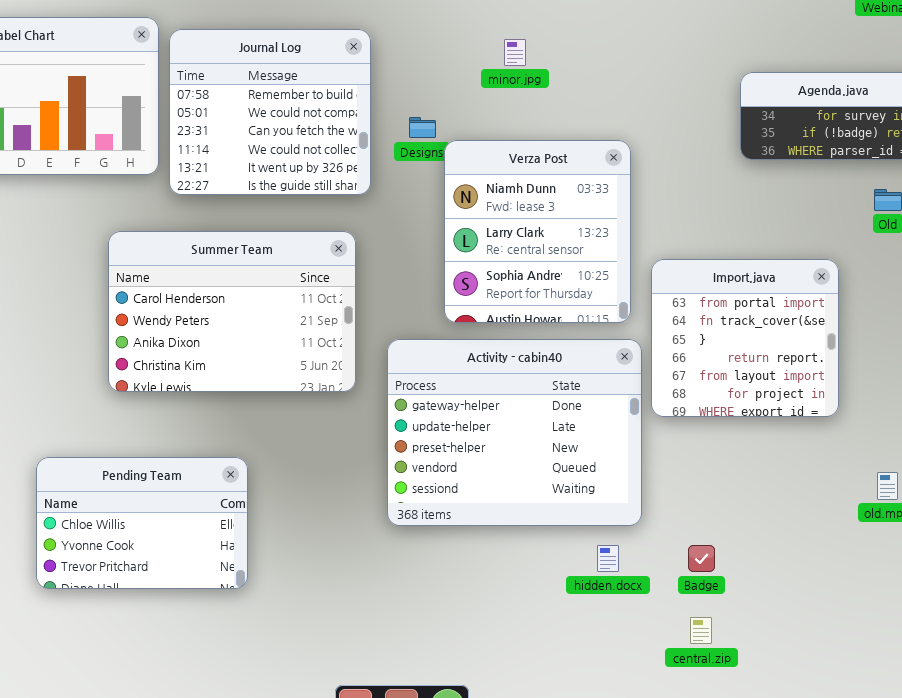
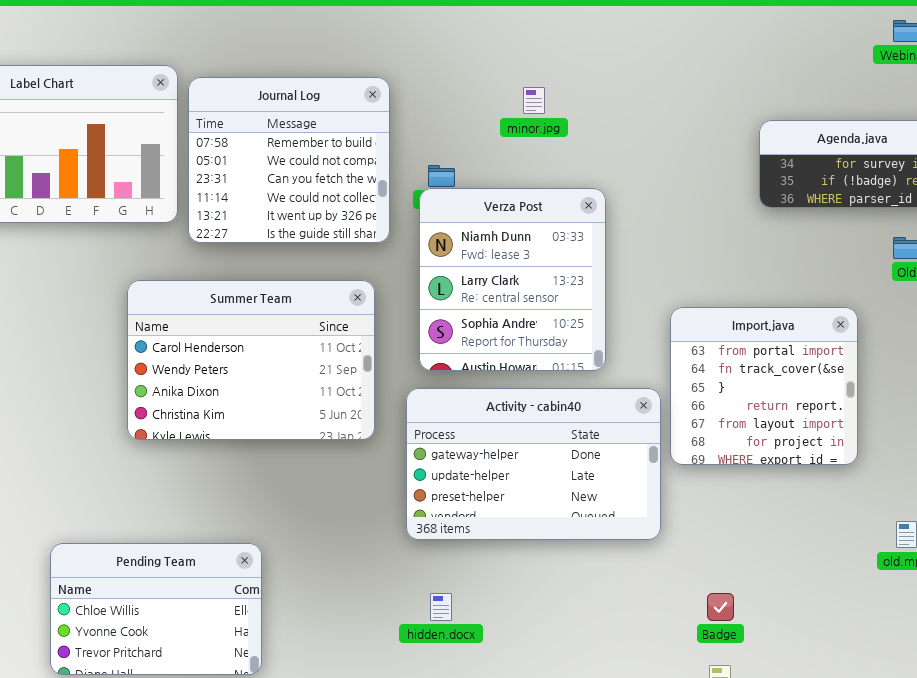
Verza Post: [444,140,631,323] -> [419,188,606,371], moved
Activity - cabin40: [387,339,642,526] -> [406,388,661,540], resized
Pending Team: [36,457,248,589] -> [50,543,262,675], moved
hidden.docx: [597,545,619,572] -> [430,593,452,621], moved

